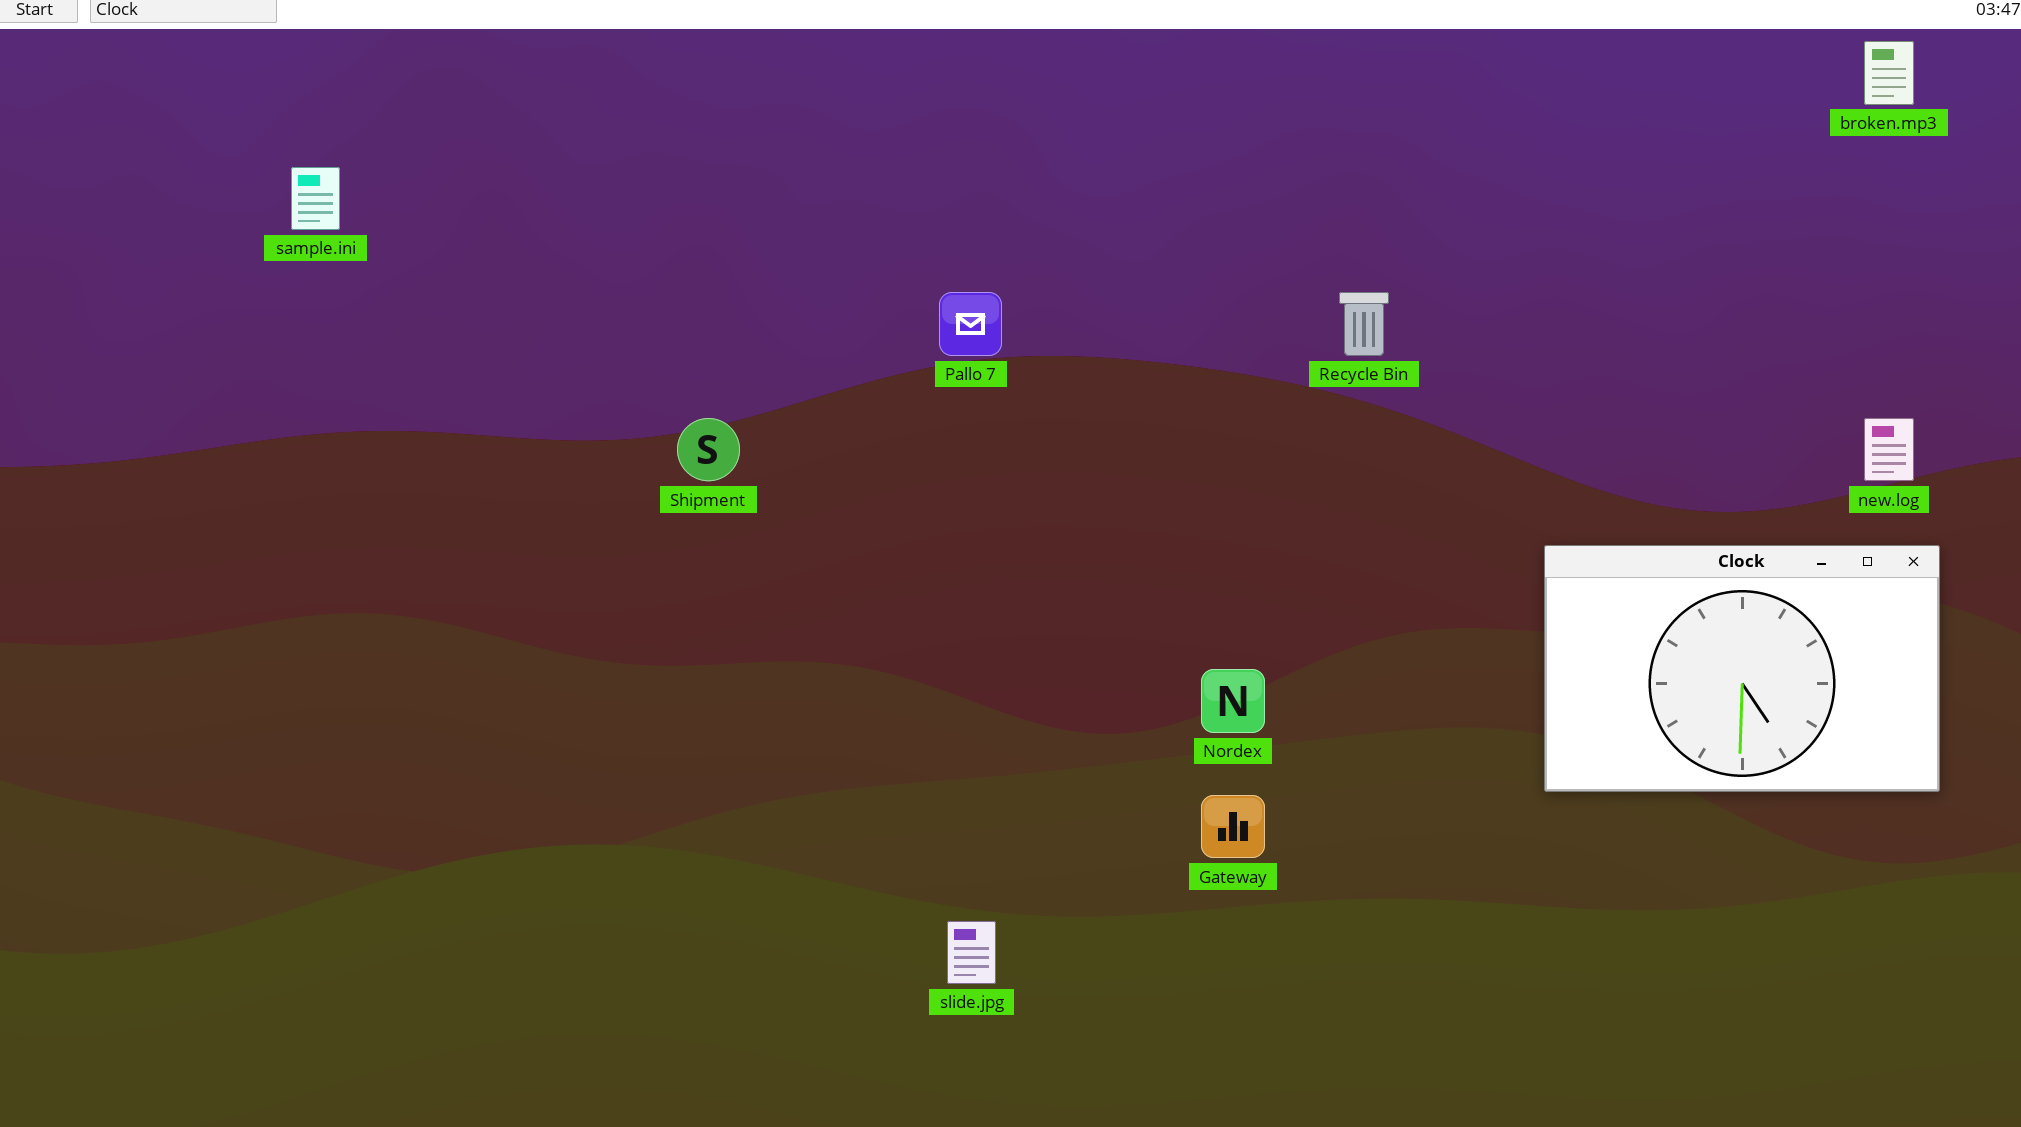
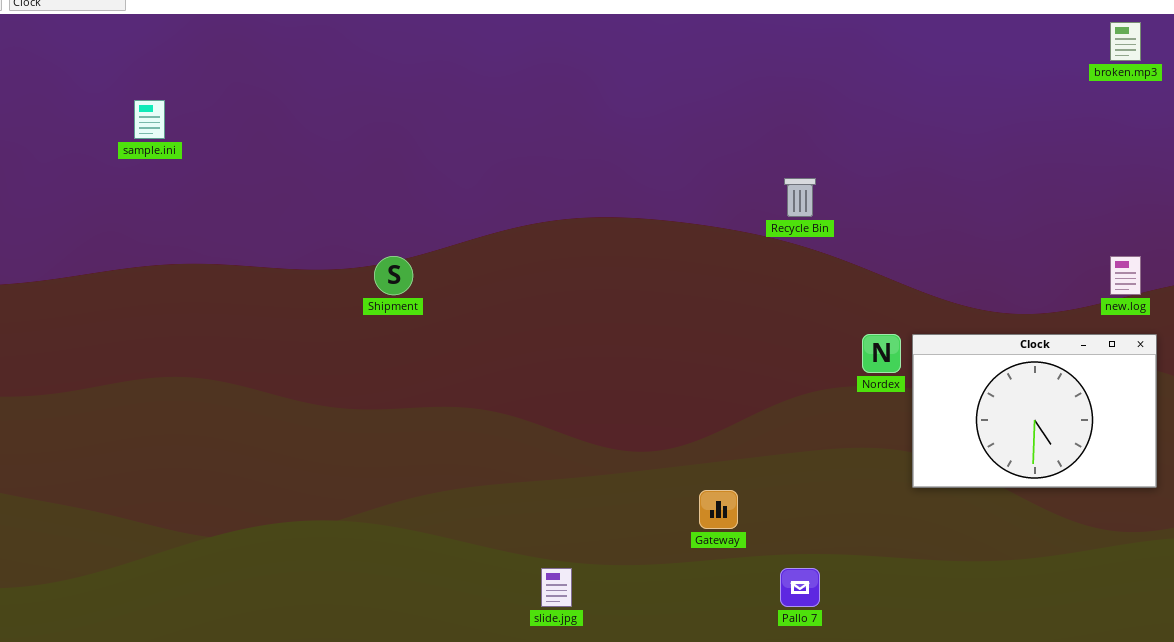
Pallo 7: [939,292,1002,356] -> [780,568,820,607], moved
Nordex: [1201,669,1265,733] -> [862,334,901,373], moved

